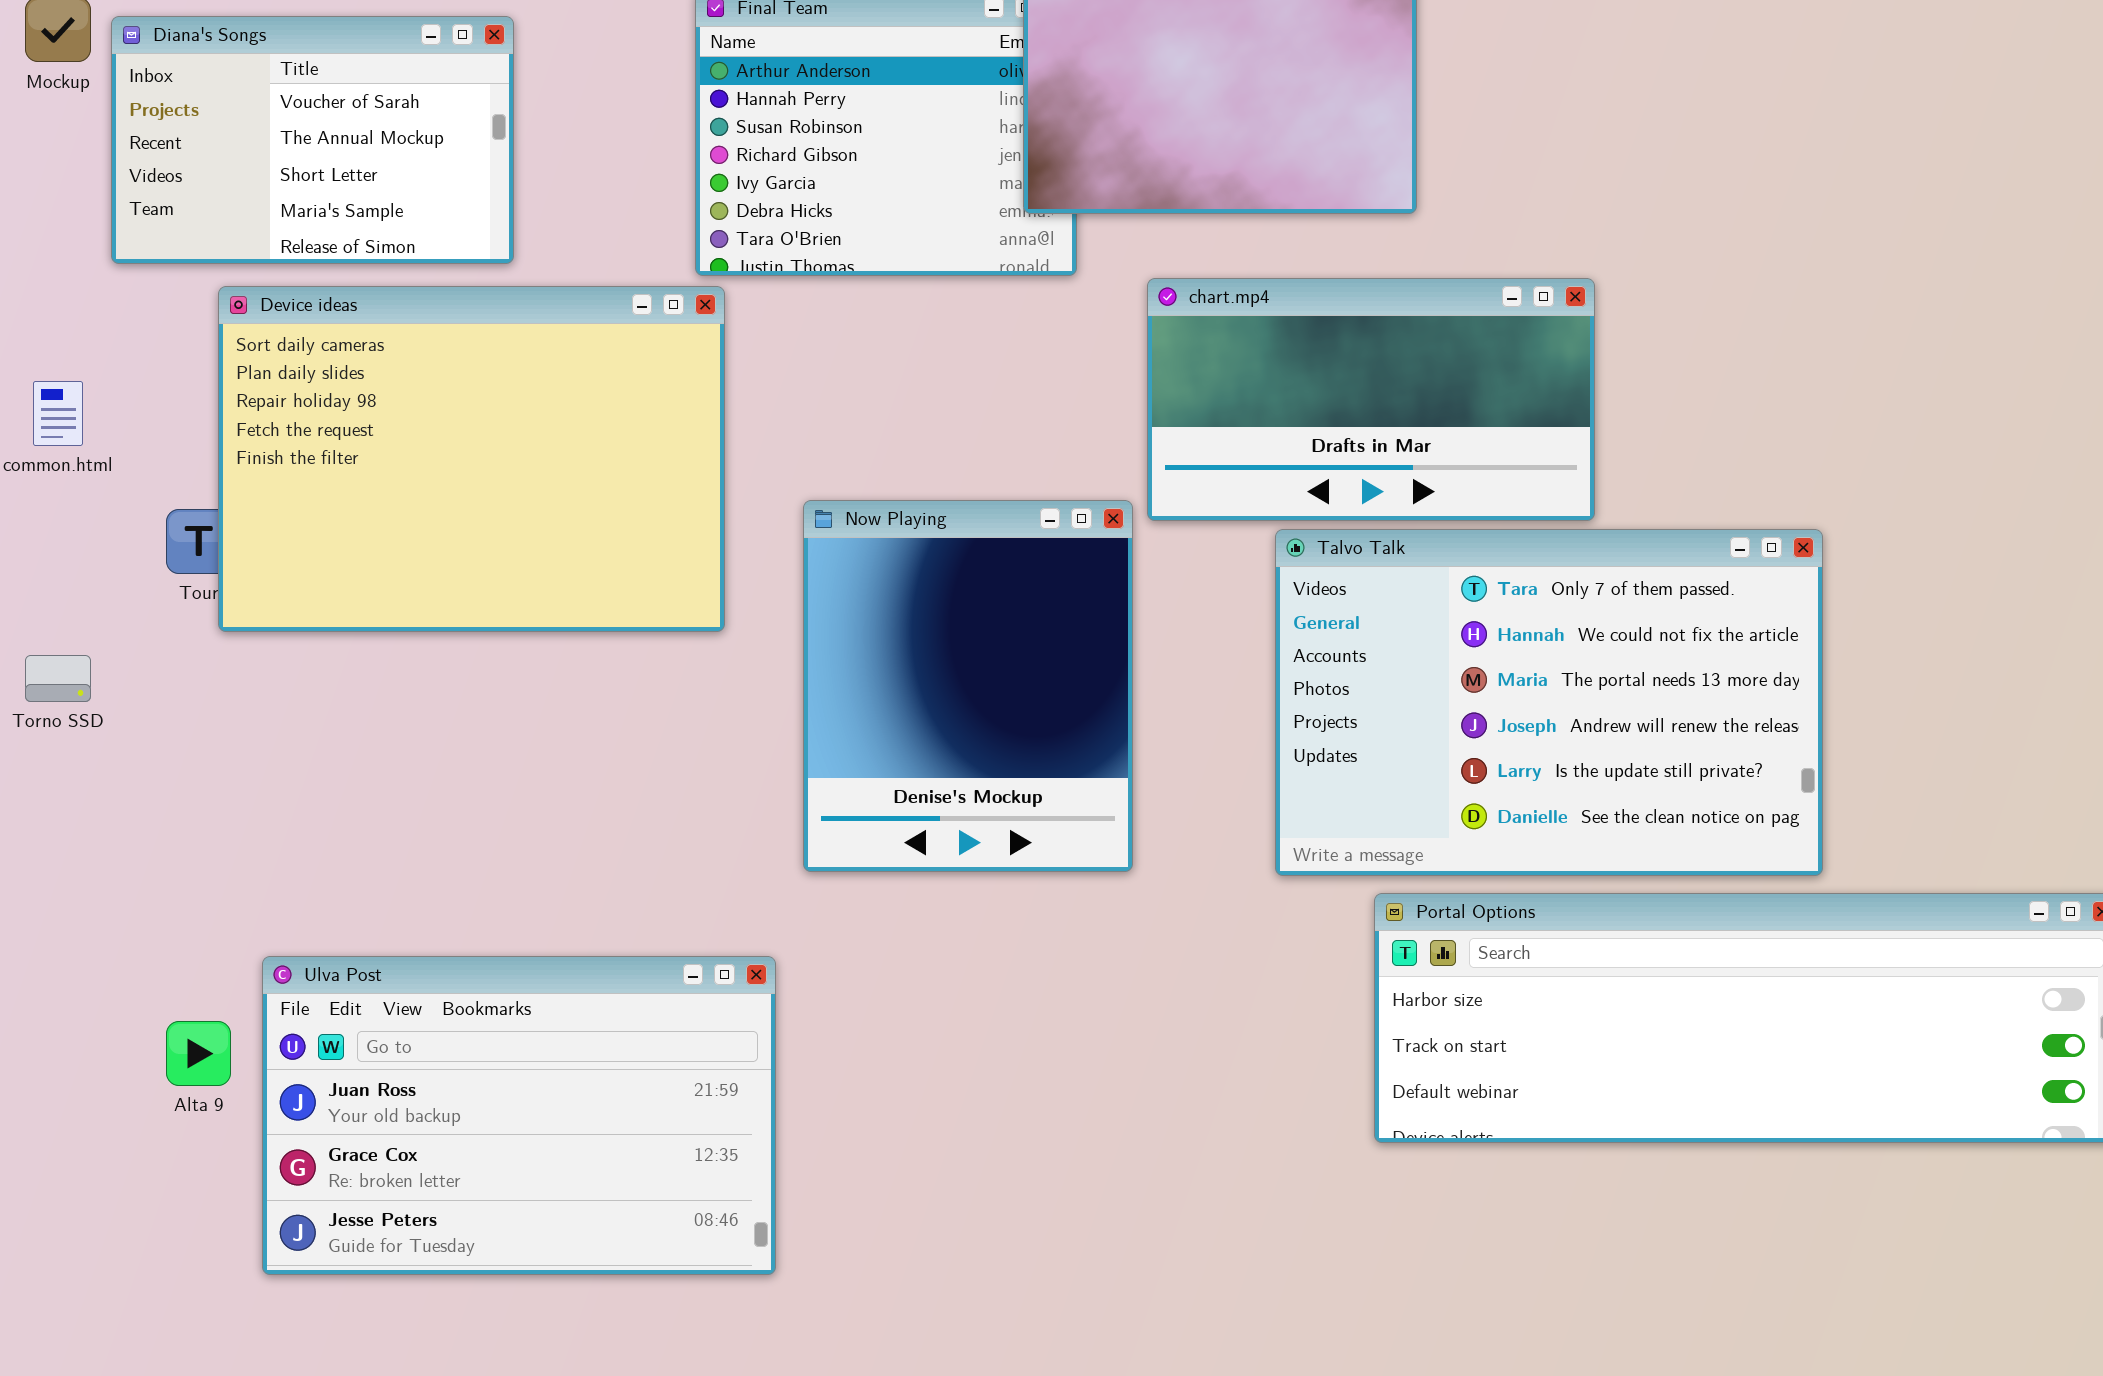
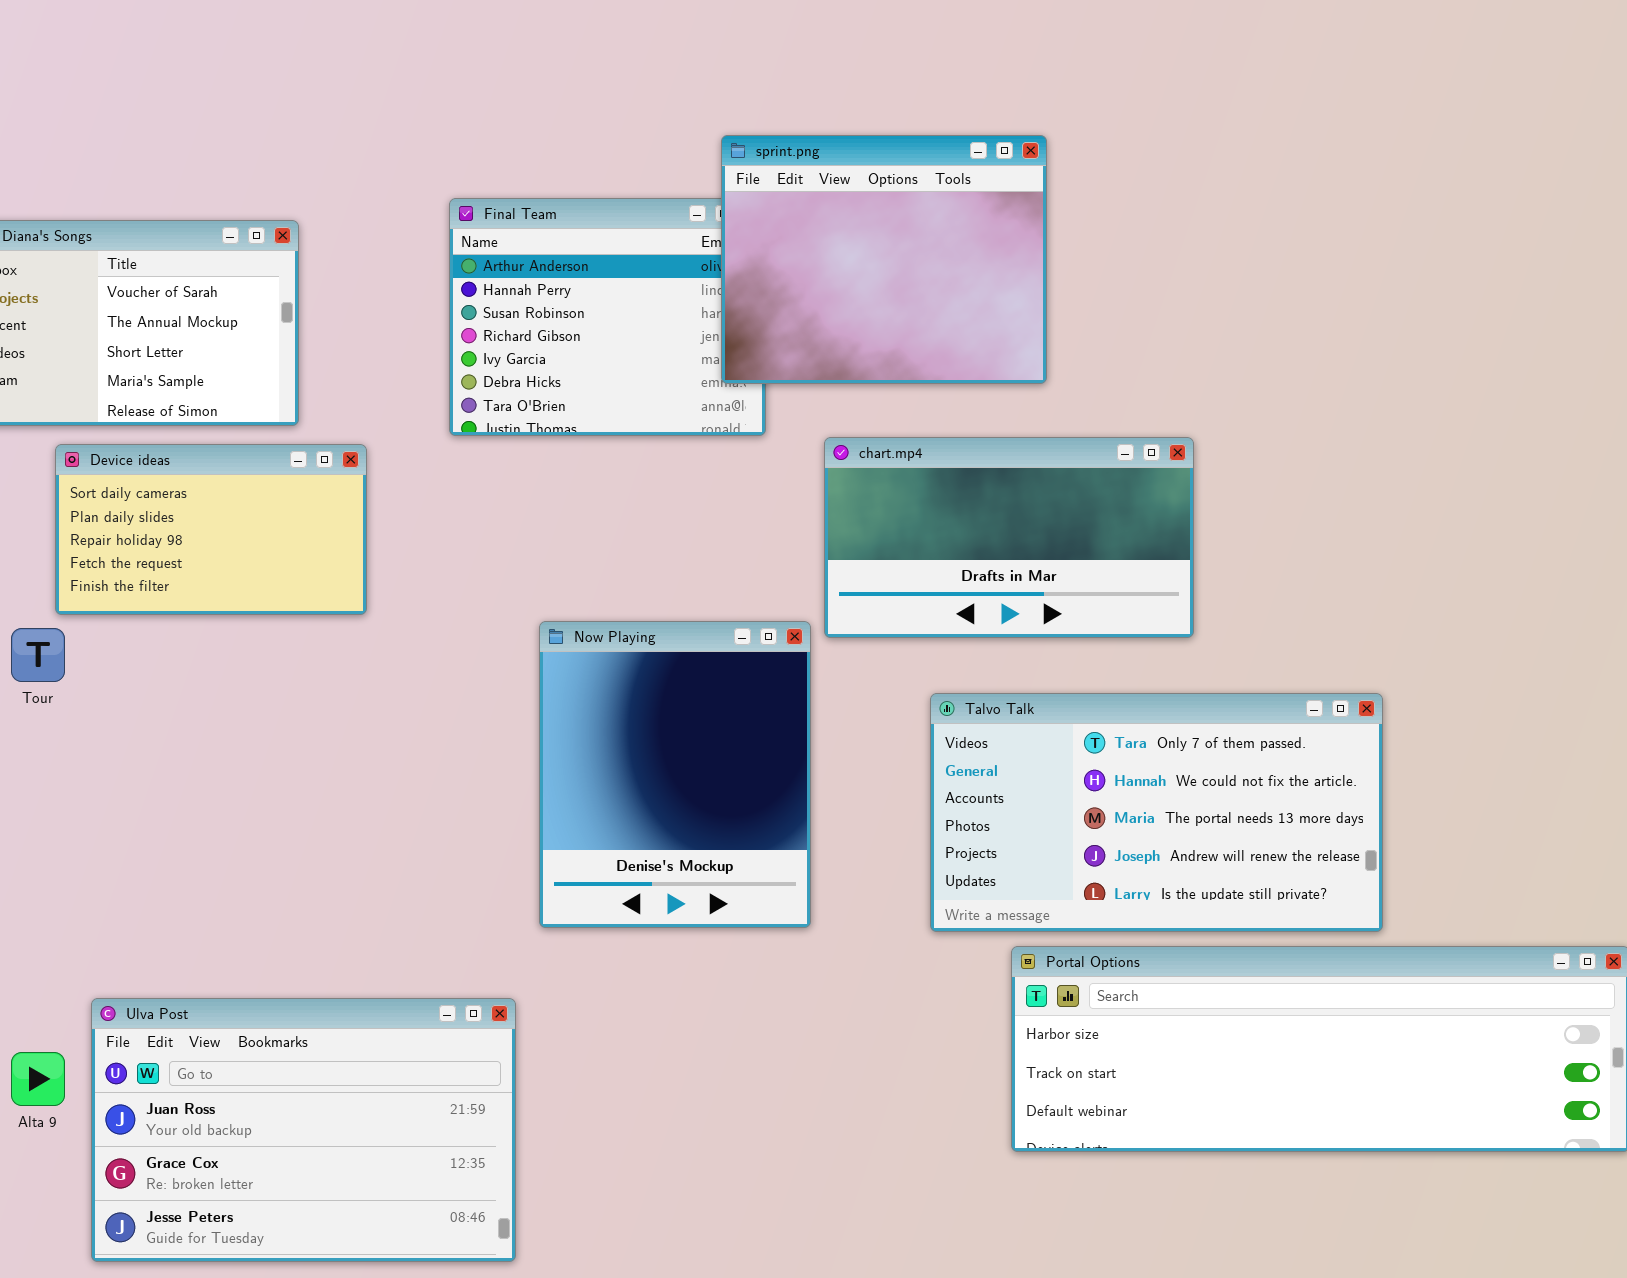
Device ideas: [218,286,725,632] -> [55,444,367,615], resized
Talvo Talk: [1275,529,1823,876] -> [930,693,1383,932], resized

